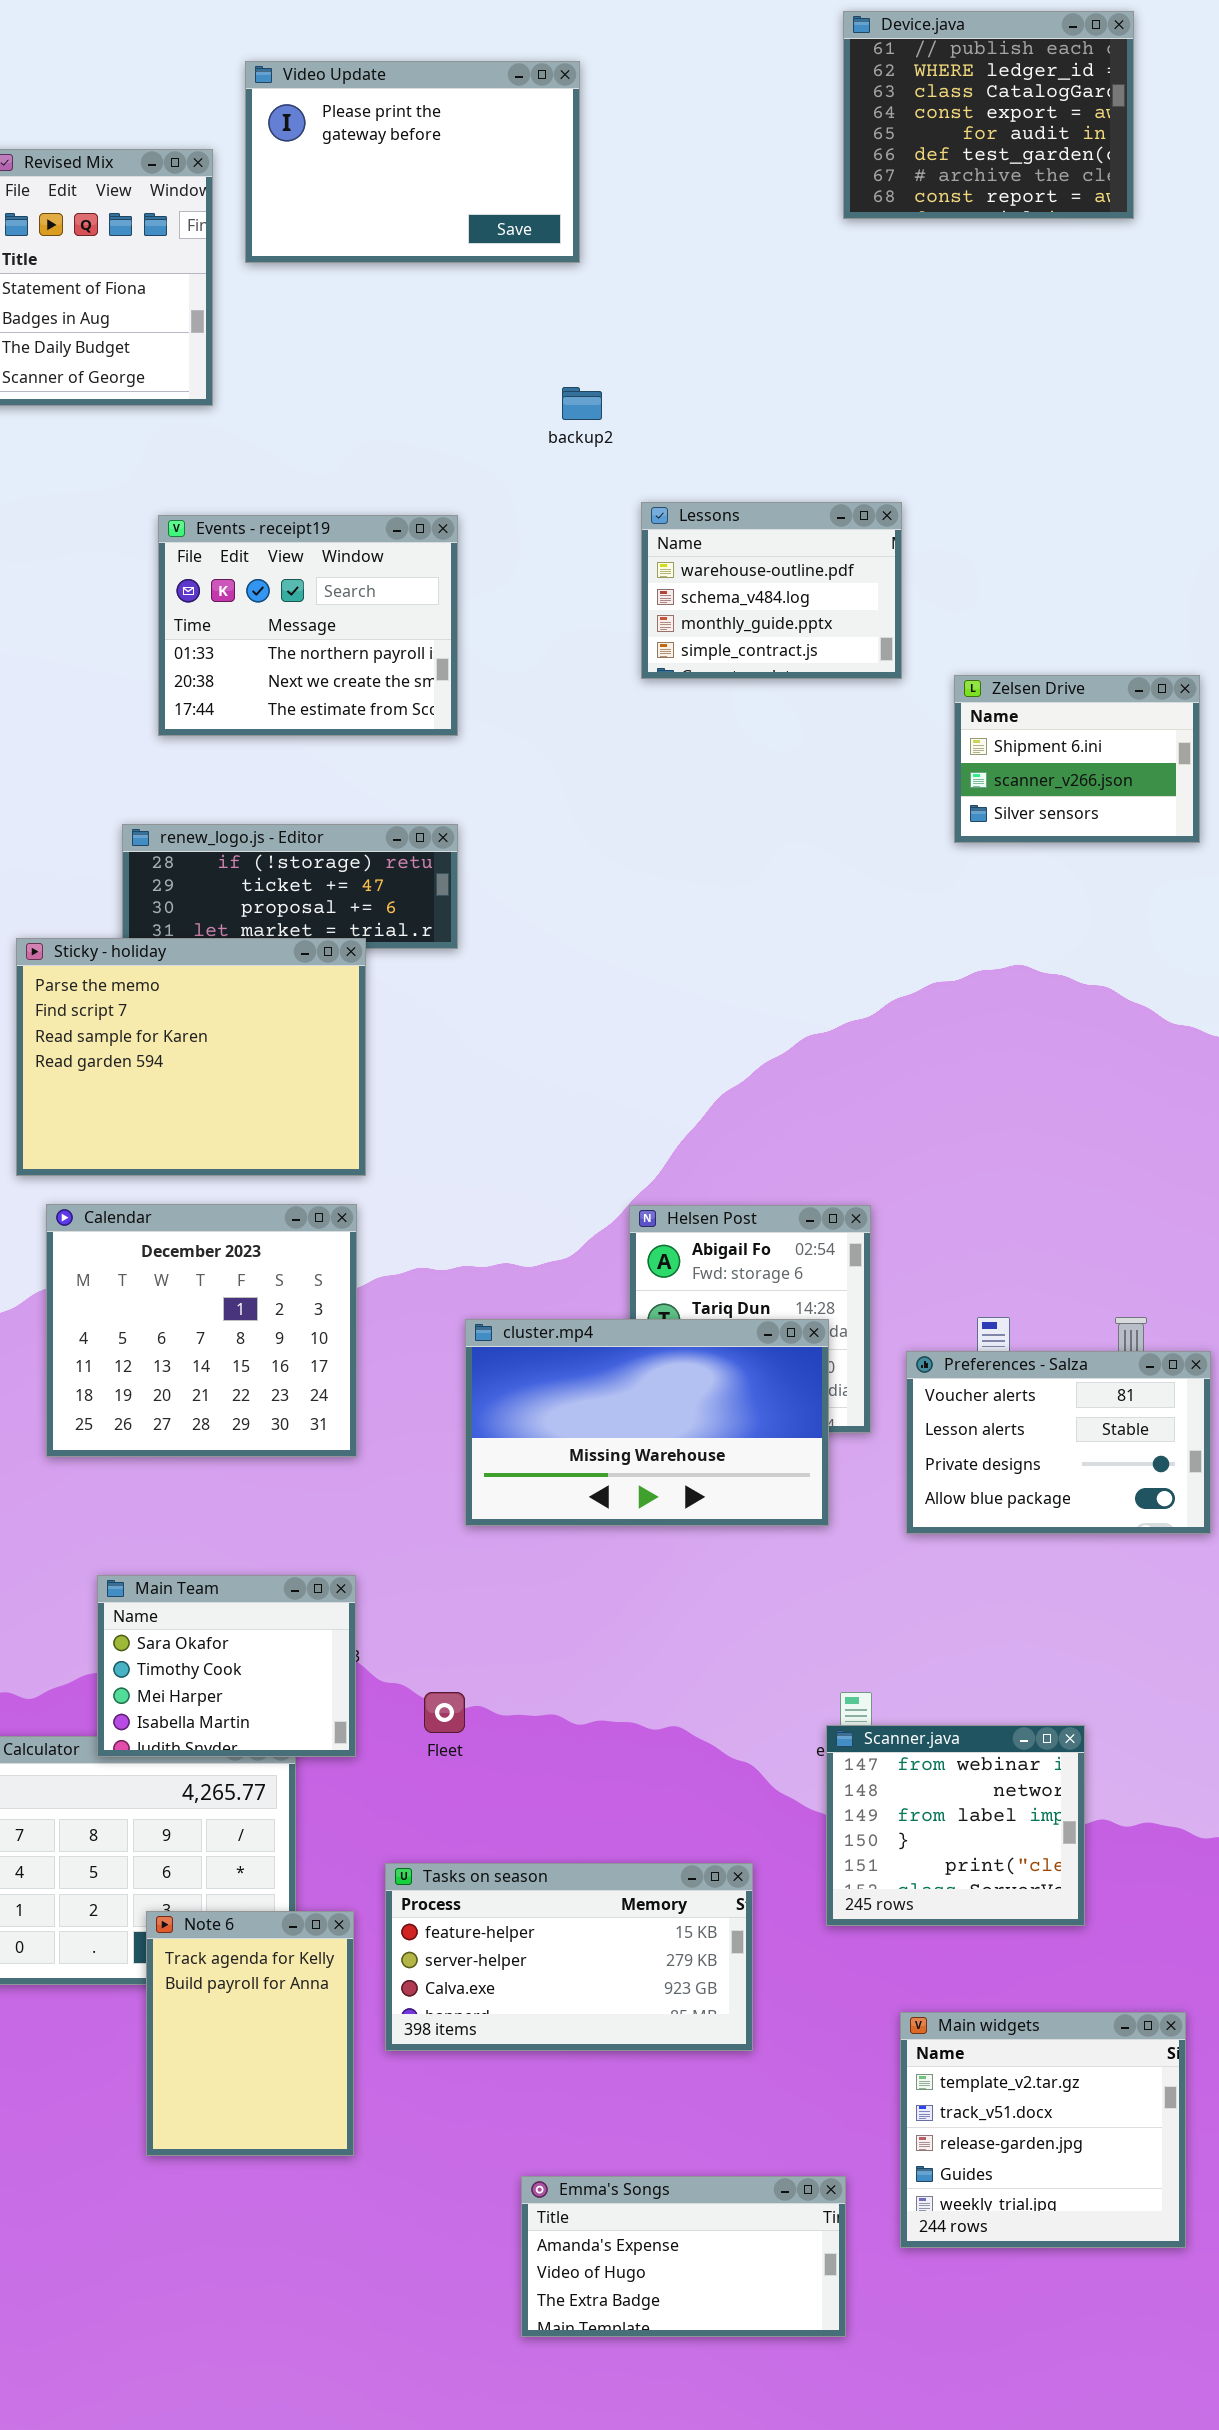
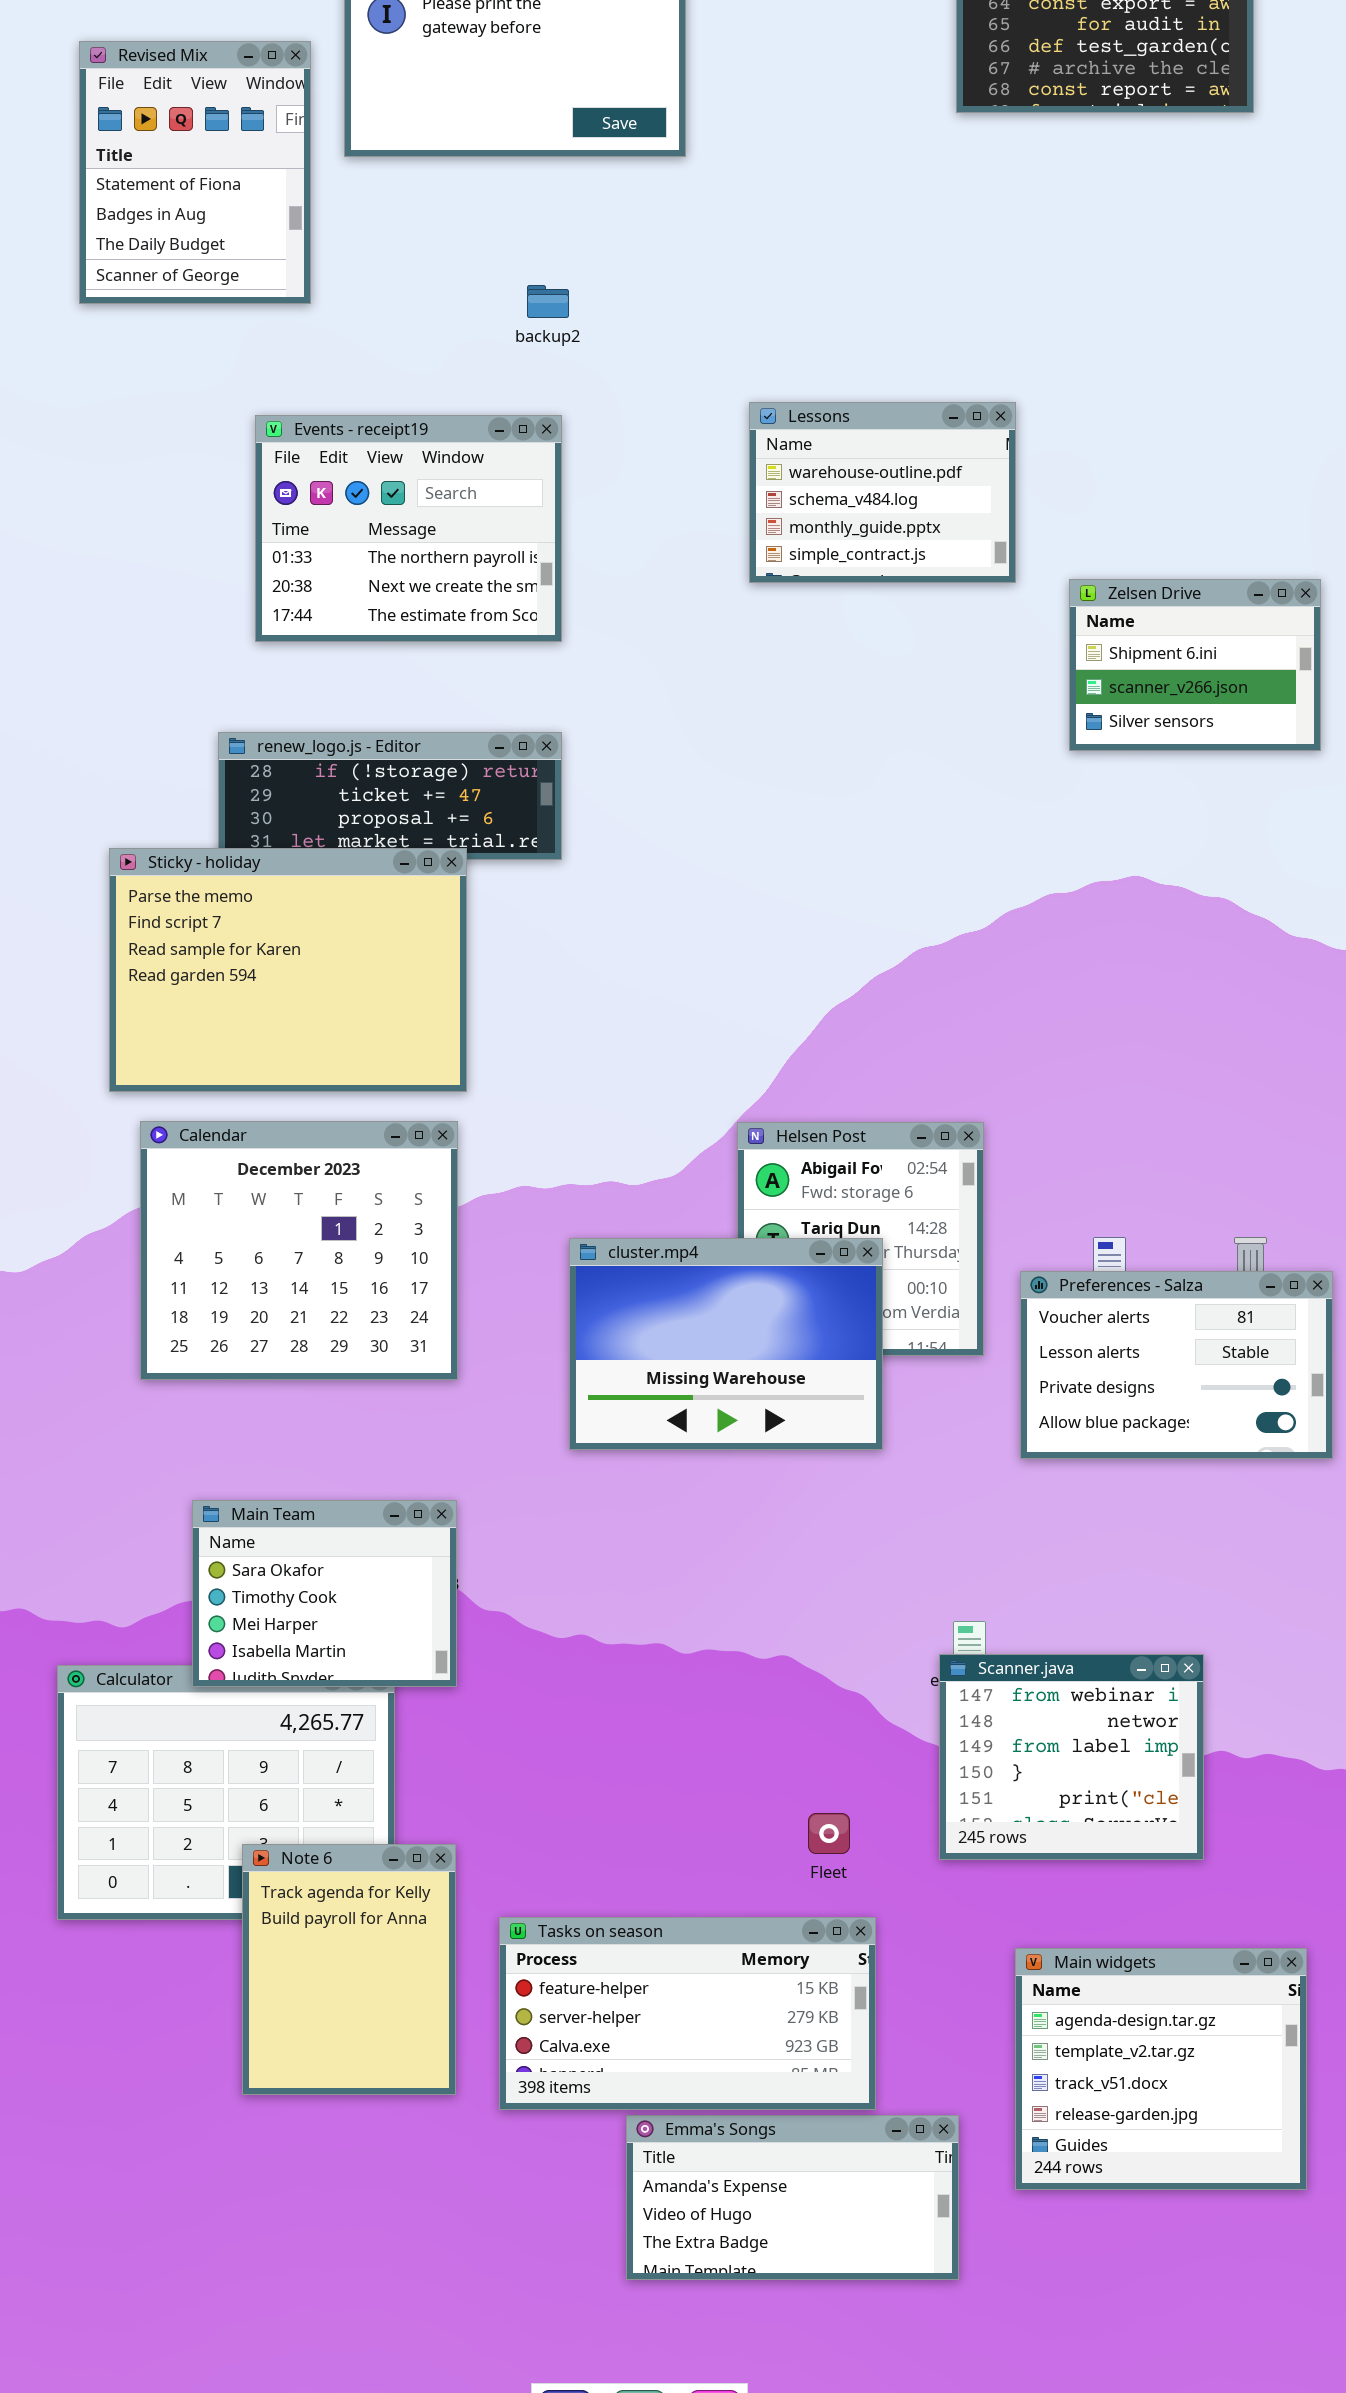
backup2: [562,387,602,420] -> [527,285,569,318], moved
cluster.mp4: [465,1319,829,1526] -> [569,1238,883,1450], resized
Fleet: [424,1692,465,1733] -> [808,1813,850,1854], moved
Tasks on season: [385,1863,753,2051] -> [499,1917,876,2110], moved
Main widgets: [900,2012,1186,2248] -> [1015,1948,1307,2190], scrolled up 1 row

